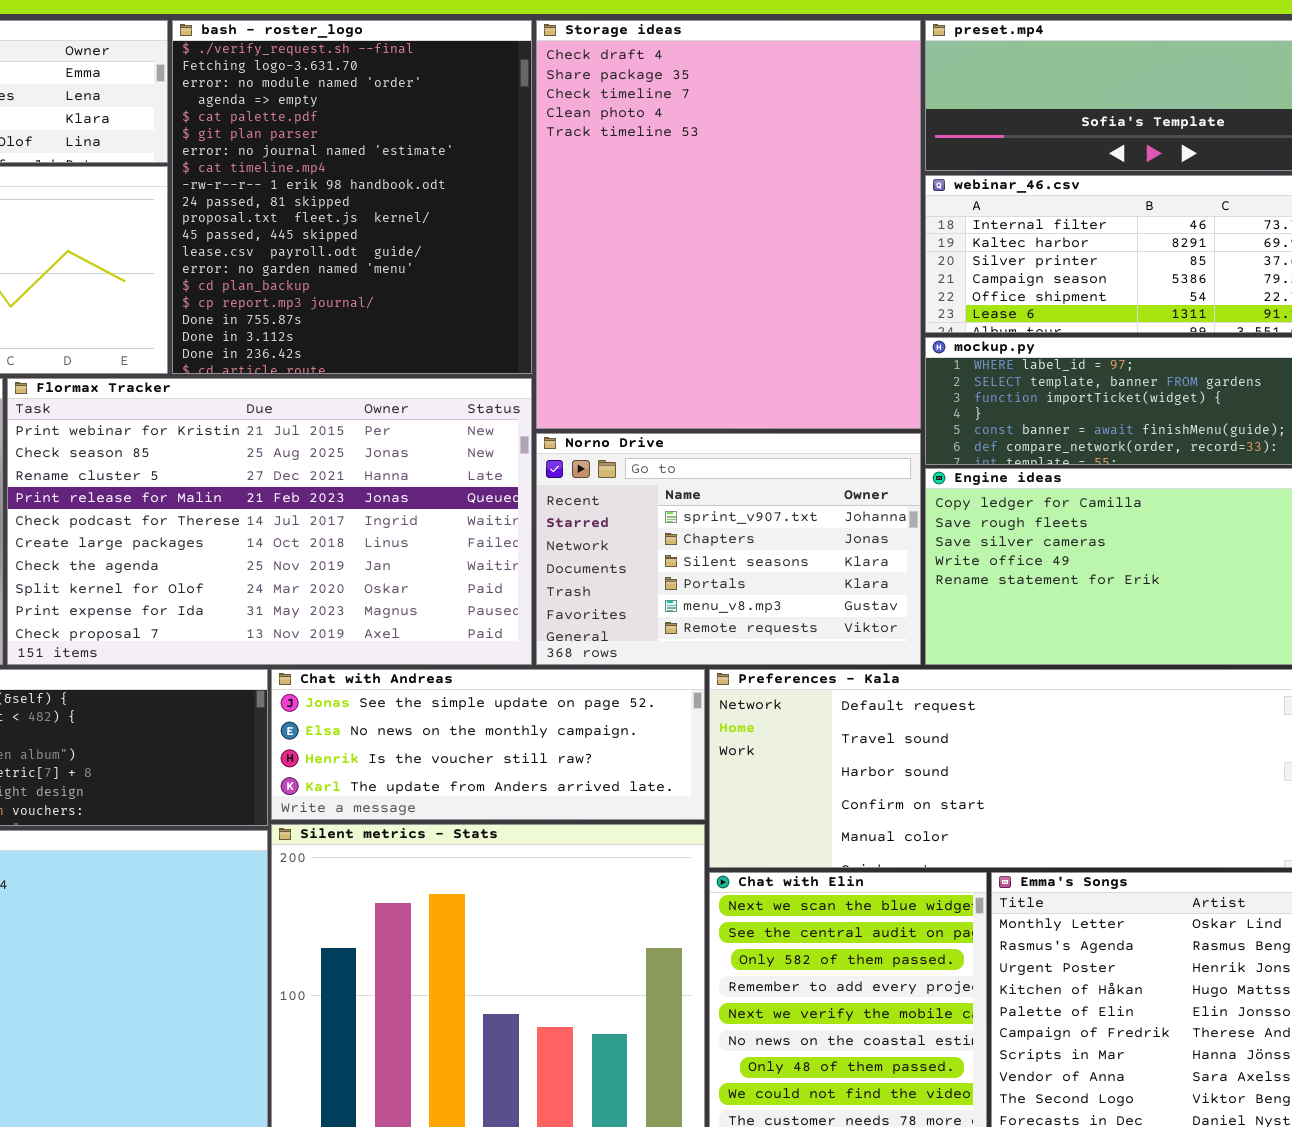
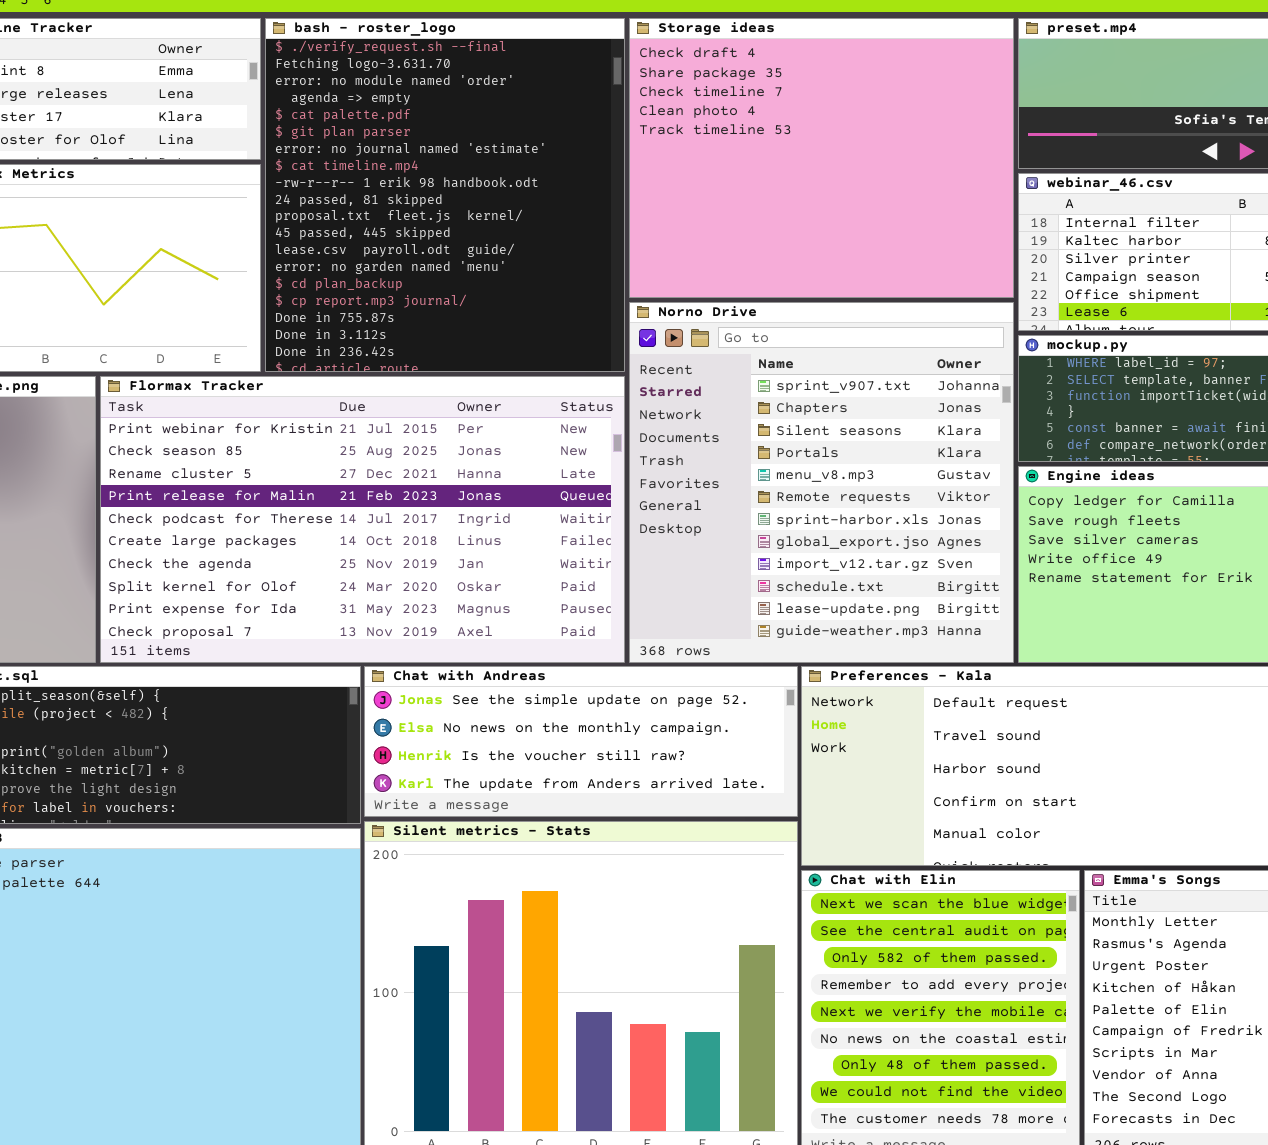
Storage ideas: [536,20,921,429] -> [629,18,1014,298], resized
Norno Drive: [536,433,921,665] -> [629,302,1014,663], resized

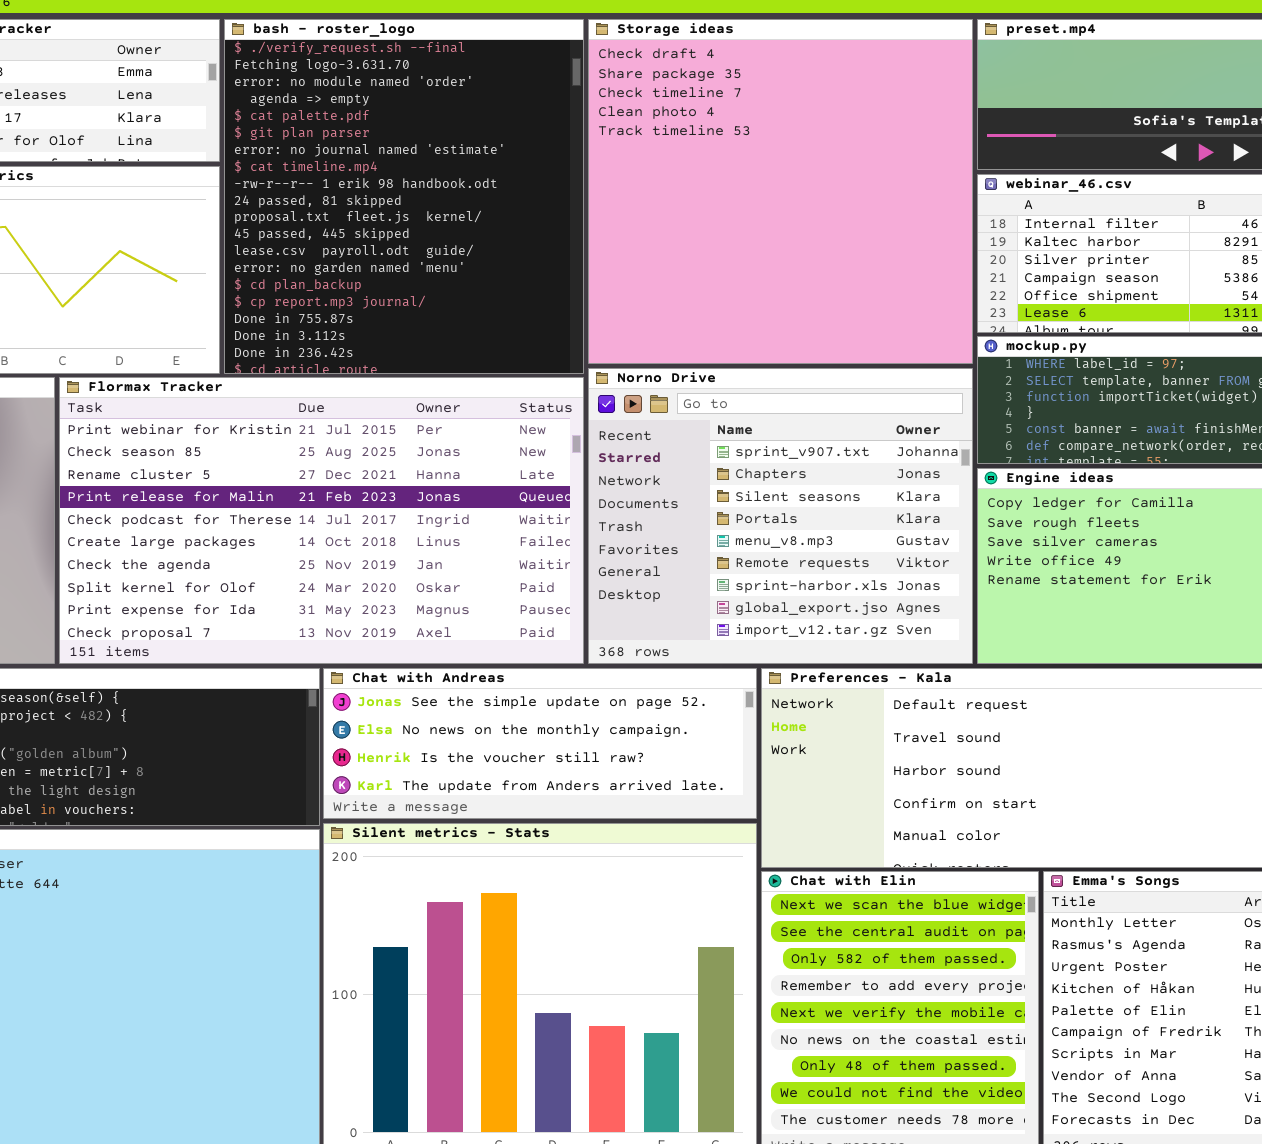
Storage ideas: [629,18,1014,298] -> [588,19,973,364], resized
Norno Drive: [629,302,1014,663] -> [588,368,973,664], resized

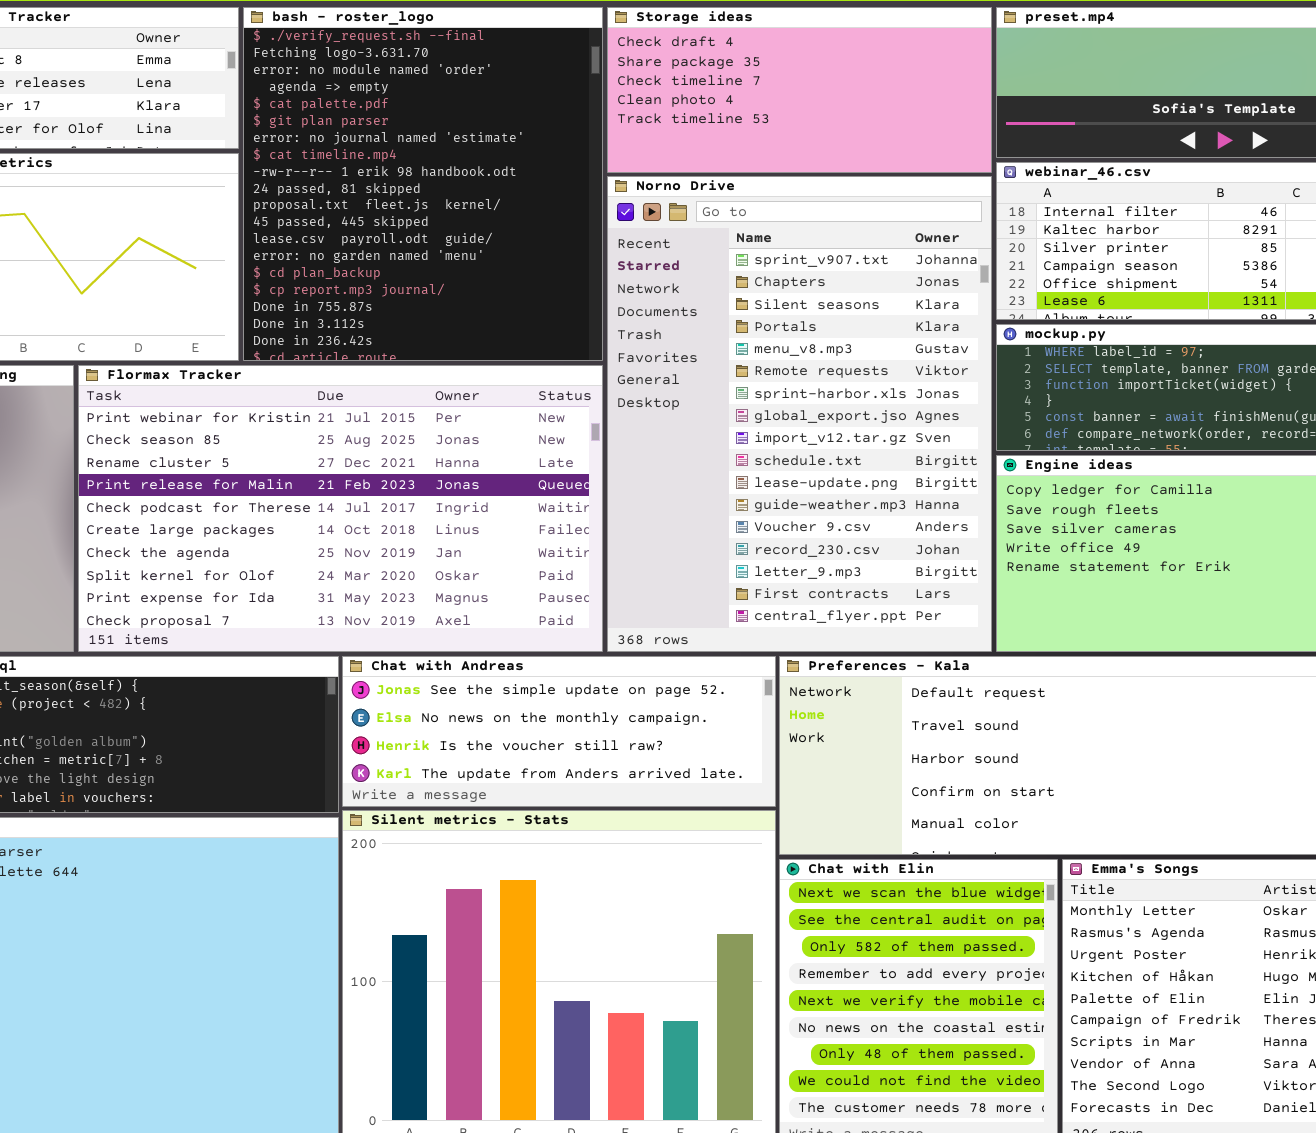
Storage ideas: [588,19,973,364] -> [607,7,992,173], resized
Norno Drive: [588,368,973,664] -> [607,176,992,652], resized

